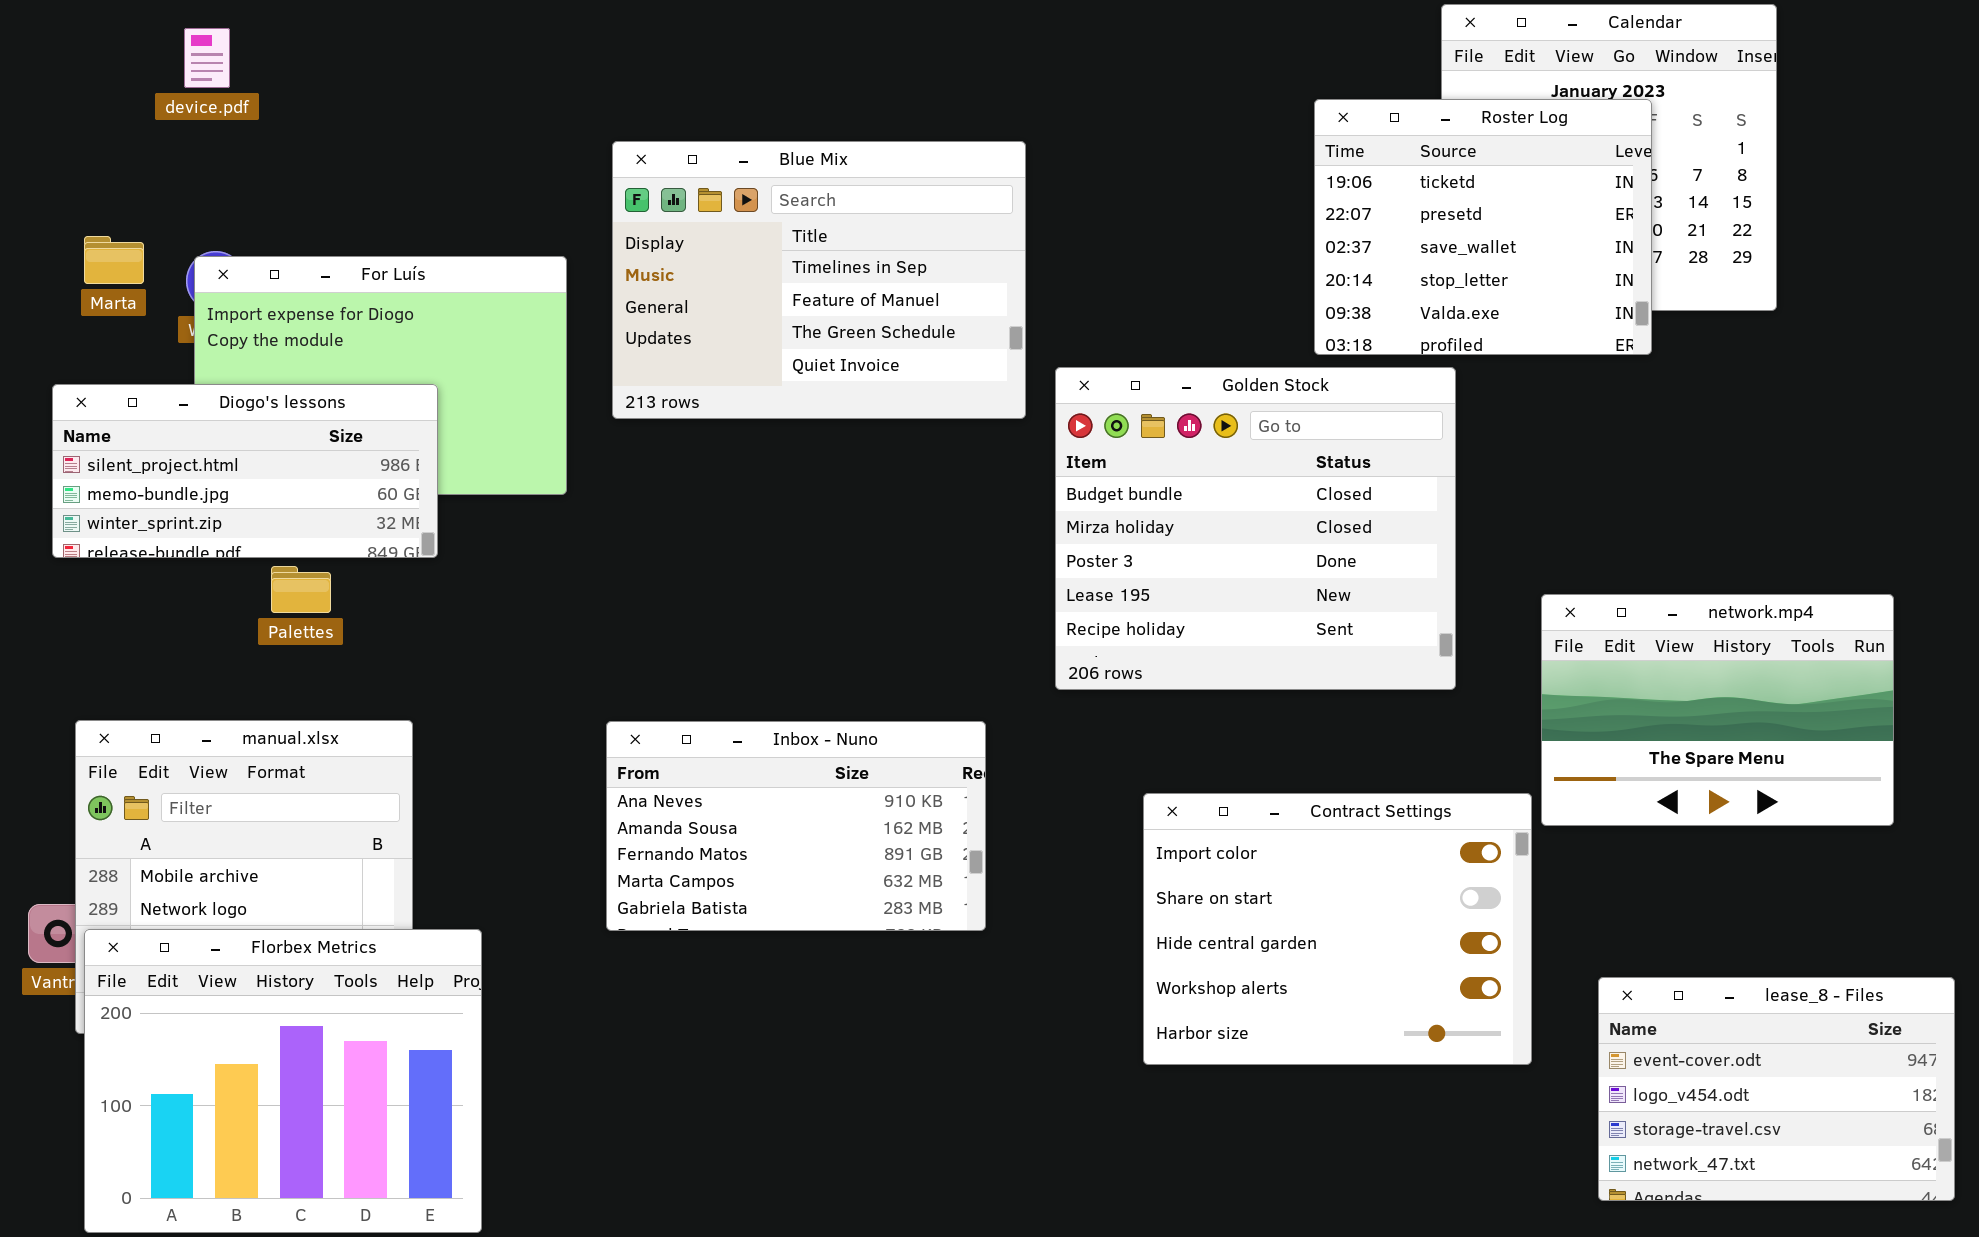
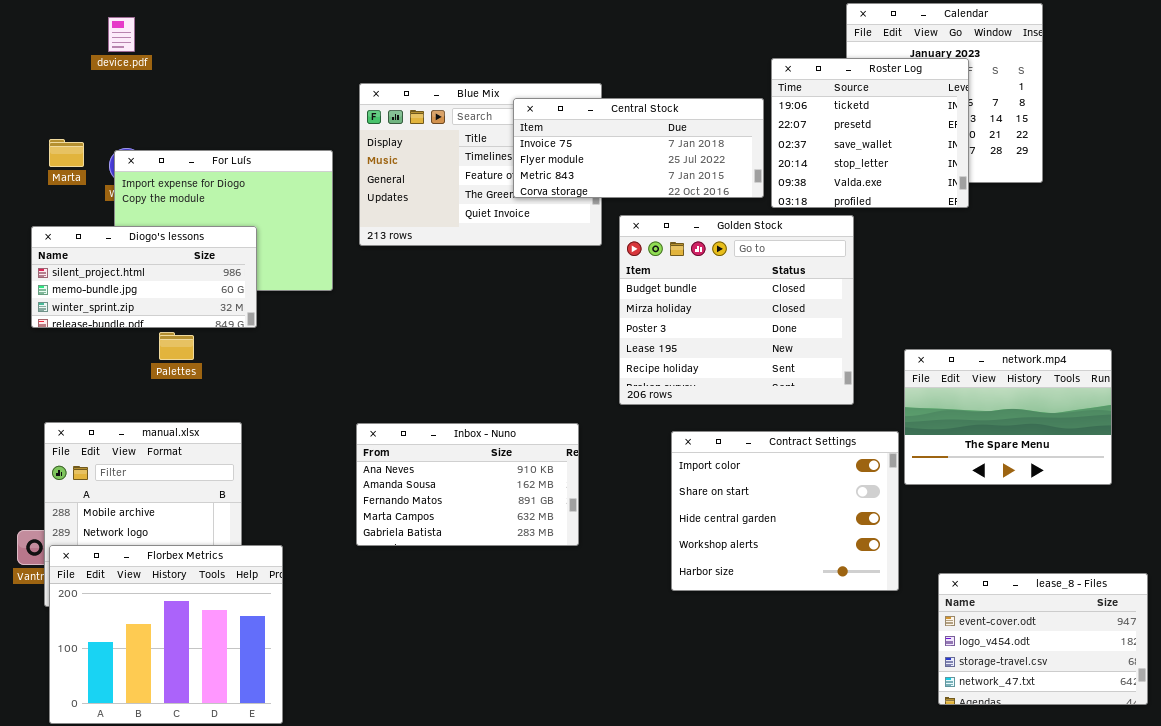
Central Stock: none -> [513,98,764,198], opened
Contract Settings: [1143,793,1532,1065] -> [671,431,899,591], moved

